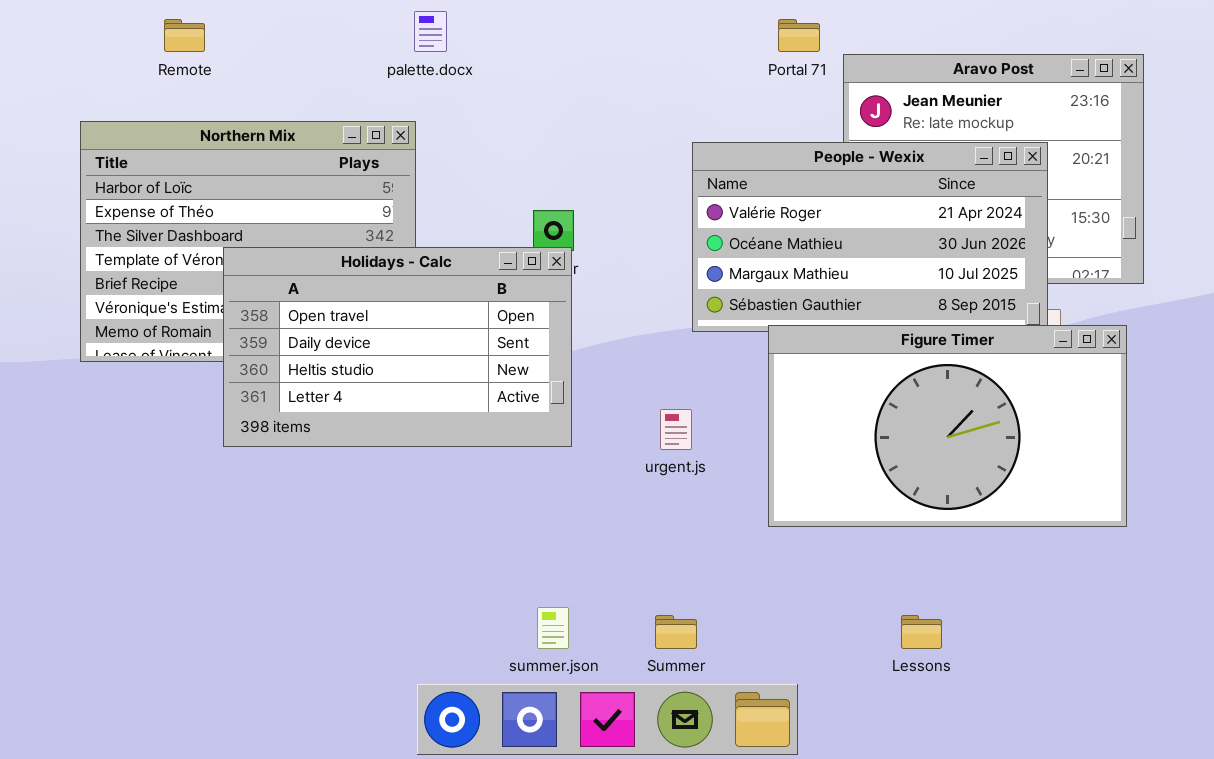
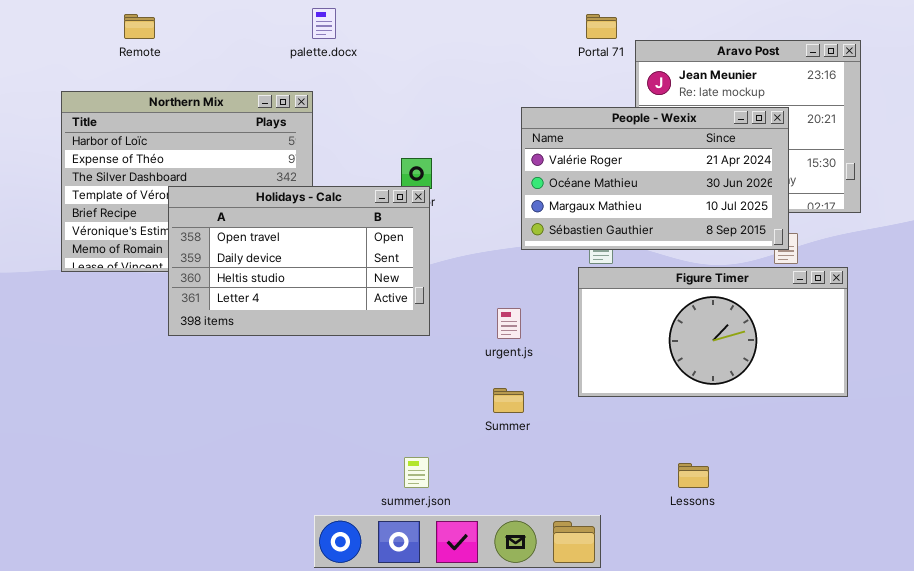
Figure Timer: [768,325,1127,527] -> [578,267,848,397], resized
Summer: [655,615,697,649] -> [493,388,524,413], moved

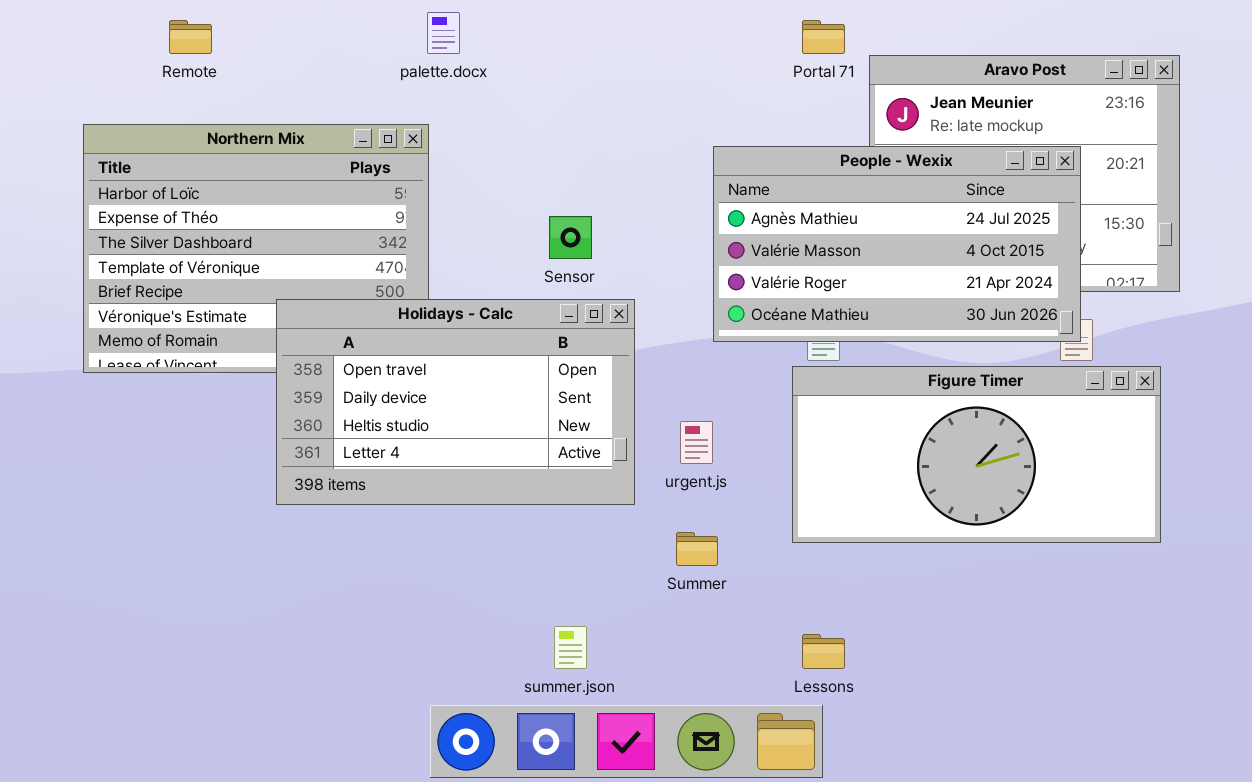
People - Wexix: [521,107,789,250] -> [713,146,1081,342], scrolled up 2 rows
Holidays - Calc: [168,186,430,336] -> [276,299,635,505], moved
Lessons: [678,463,709,488] -> [802,634,845,669], moved

